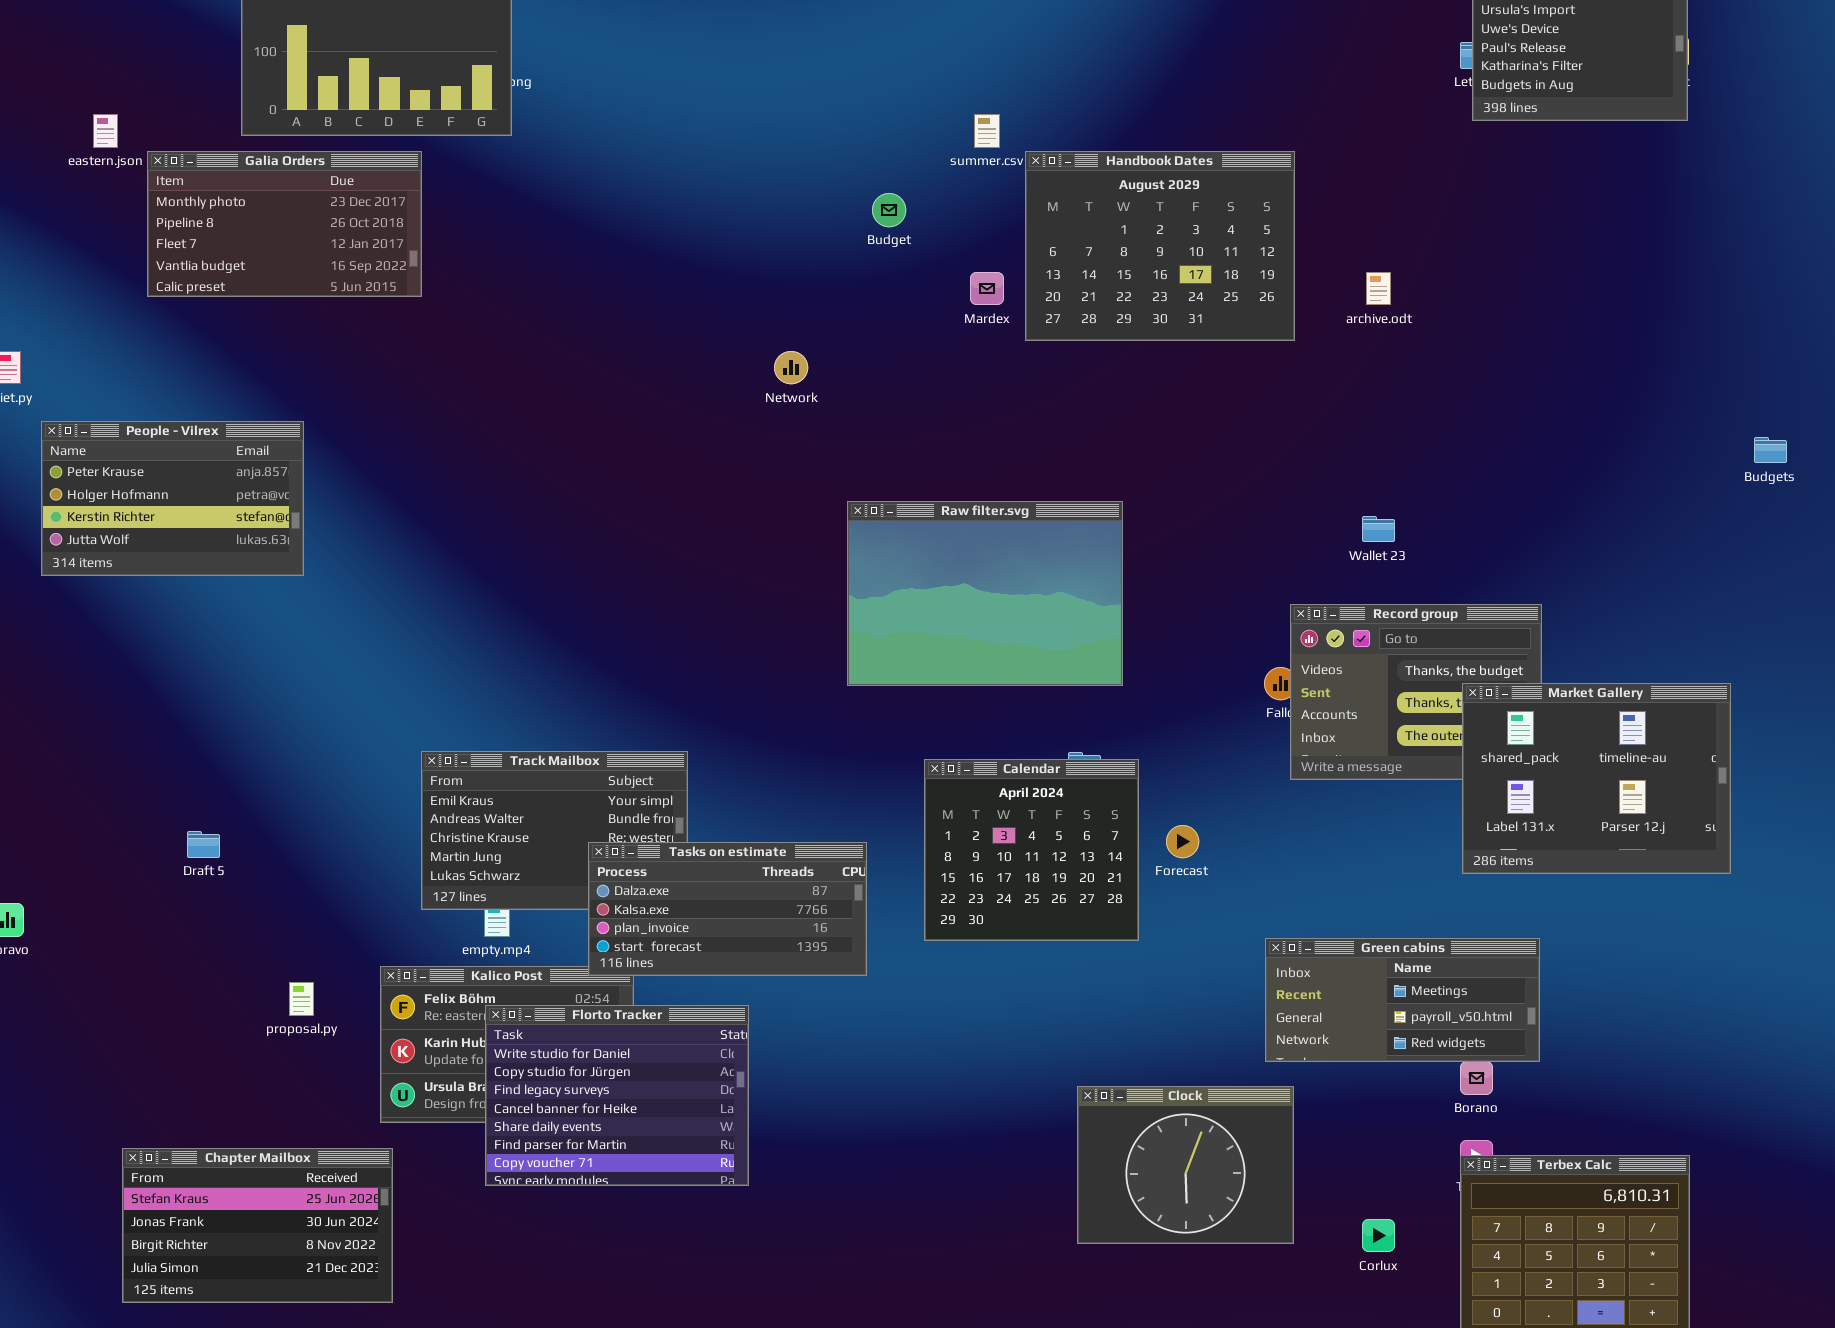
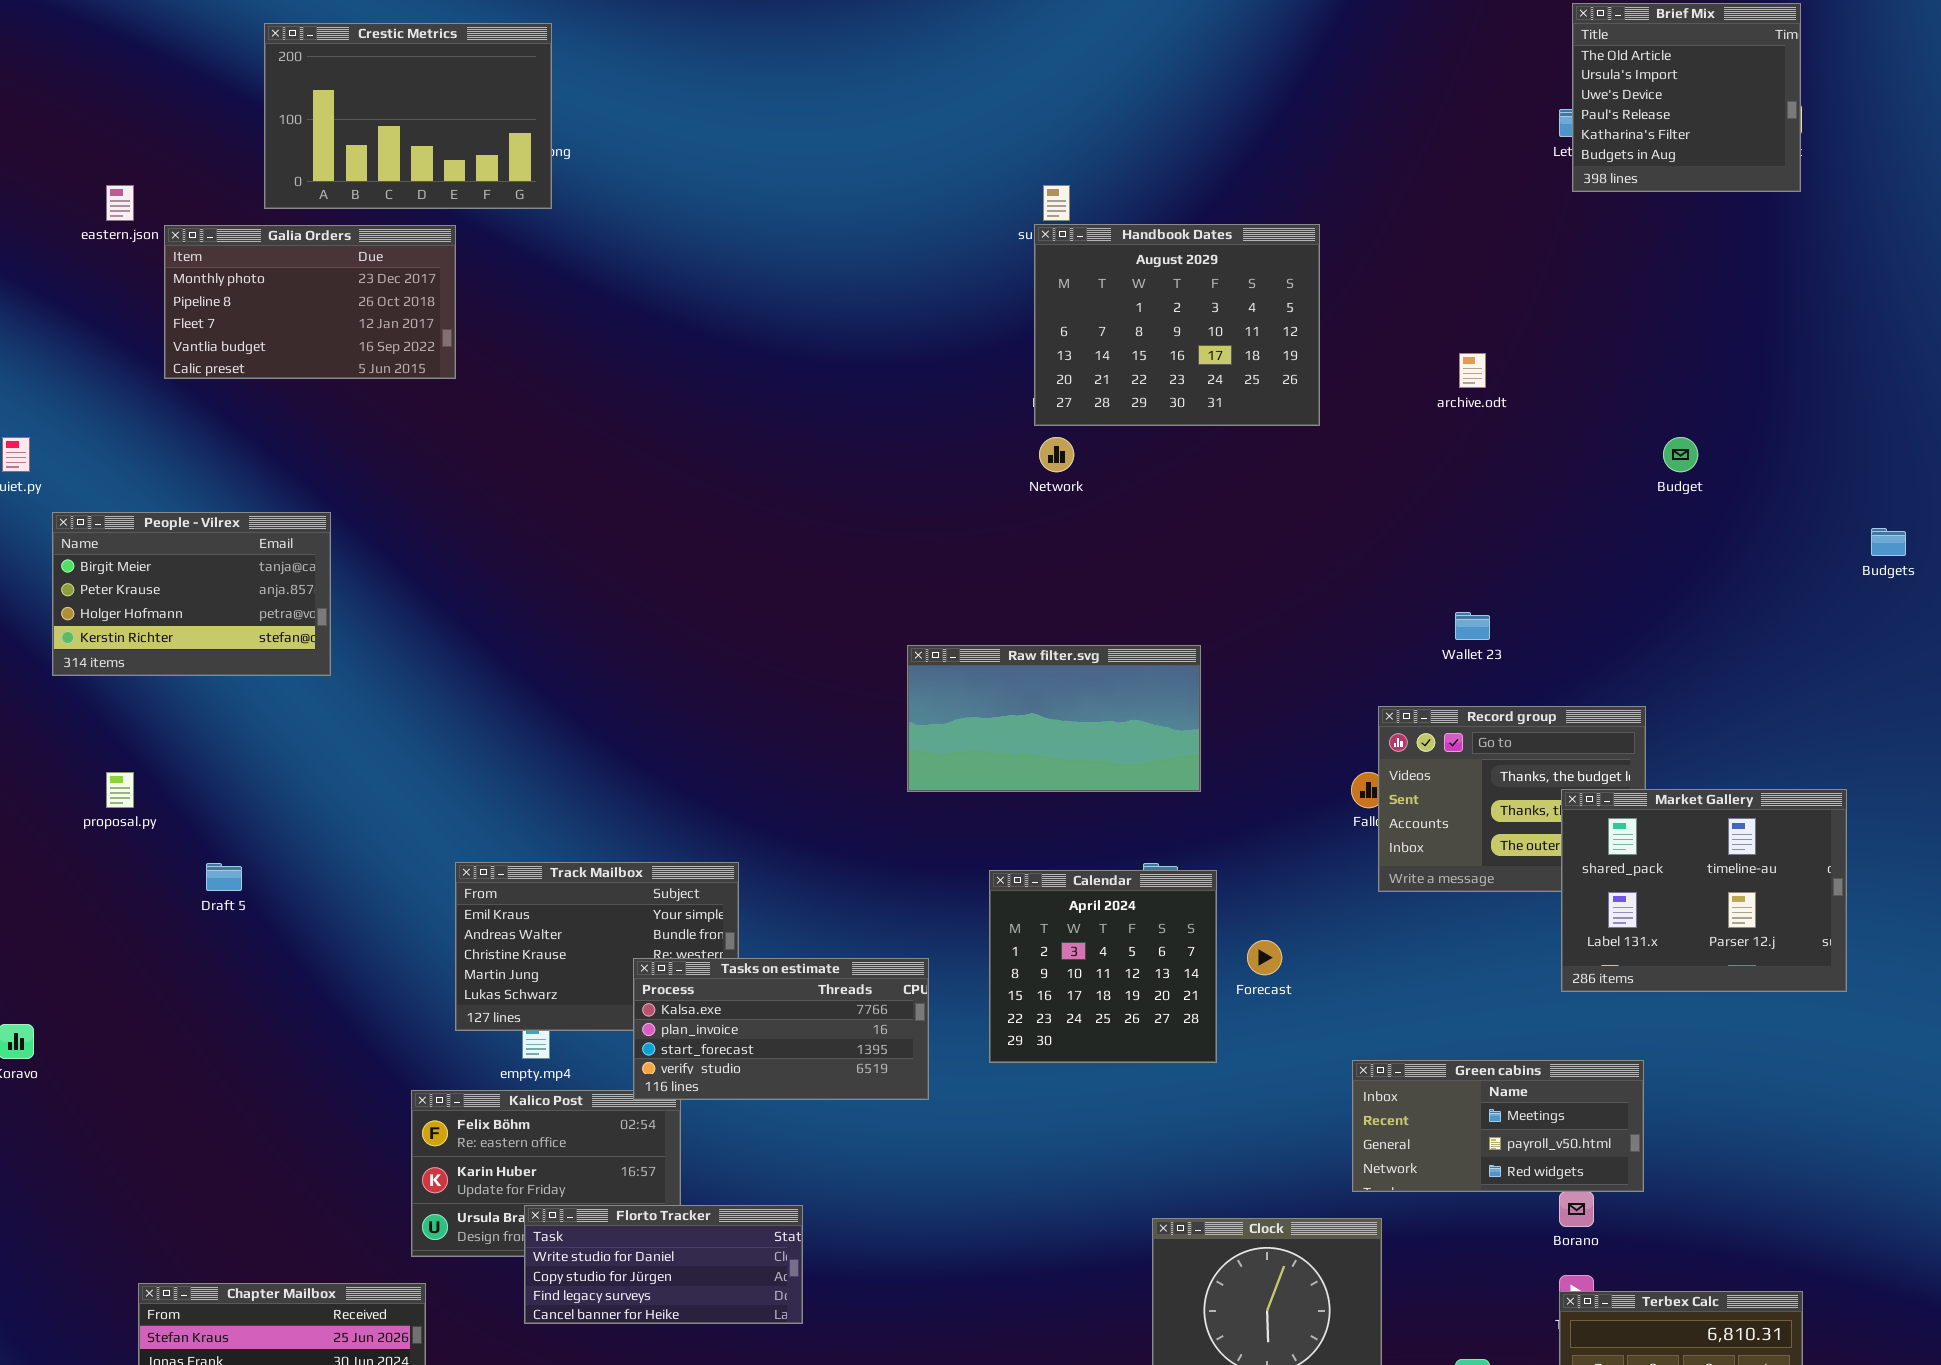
Handbook Dates: [1025,151,1295,341] -> [1034,224,1320,426], moved
Budget: [872,193,906,227] -> [1663,437,1698,472], moved
Network: [774,351,808,384] -> [1039,437,1074,472], moved
People - Vilrex: [41,421,304,576] -> [52,512,331,676], scrolled up 1 row
Raw filter.svg: [847,501,1123,686] -> [907,645,1201,792], resized
Draft 5: [187,831,220,858] -> [206,863,242,891], moved
Tasks on estimate: [588,842,867,976] -> [633,958,929,1100], scrolled down 1 row
proposal.py: [289,982,314,1016] -> [106,772,134,808], moved
Florto Tracker: [485,1005,749,1186] -> [524,1205,803,1324], resized

